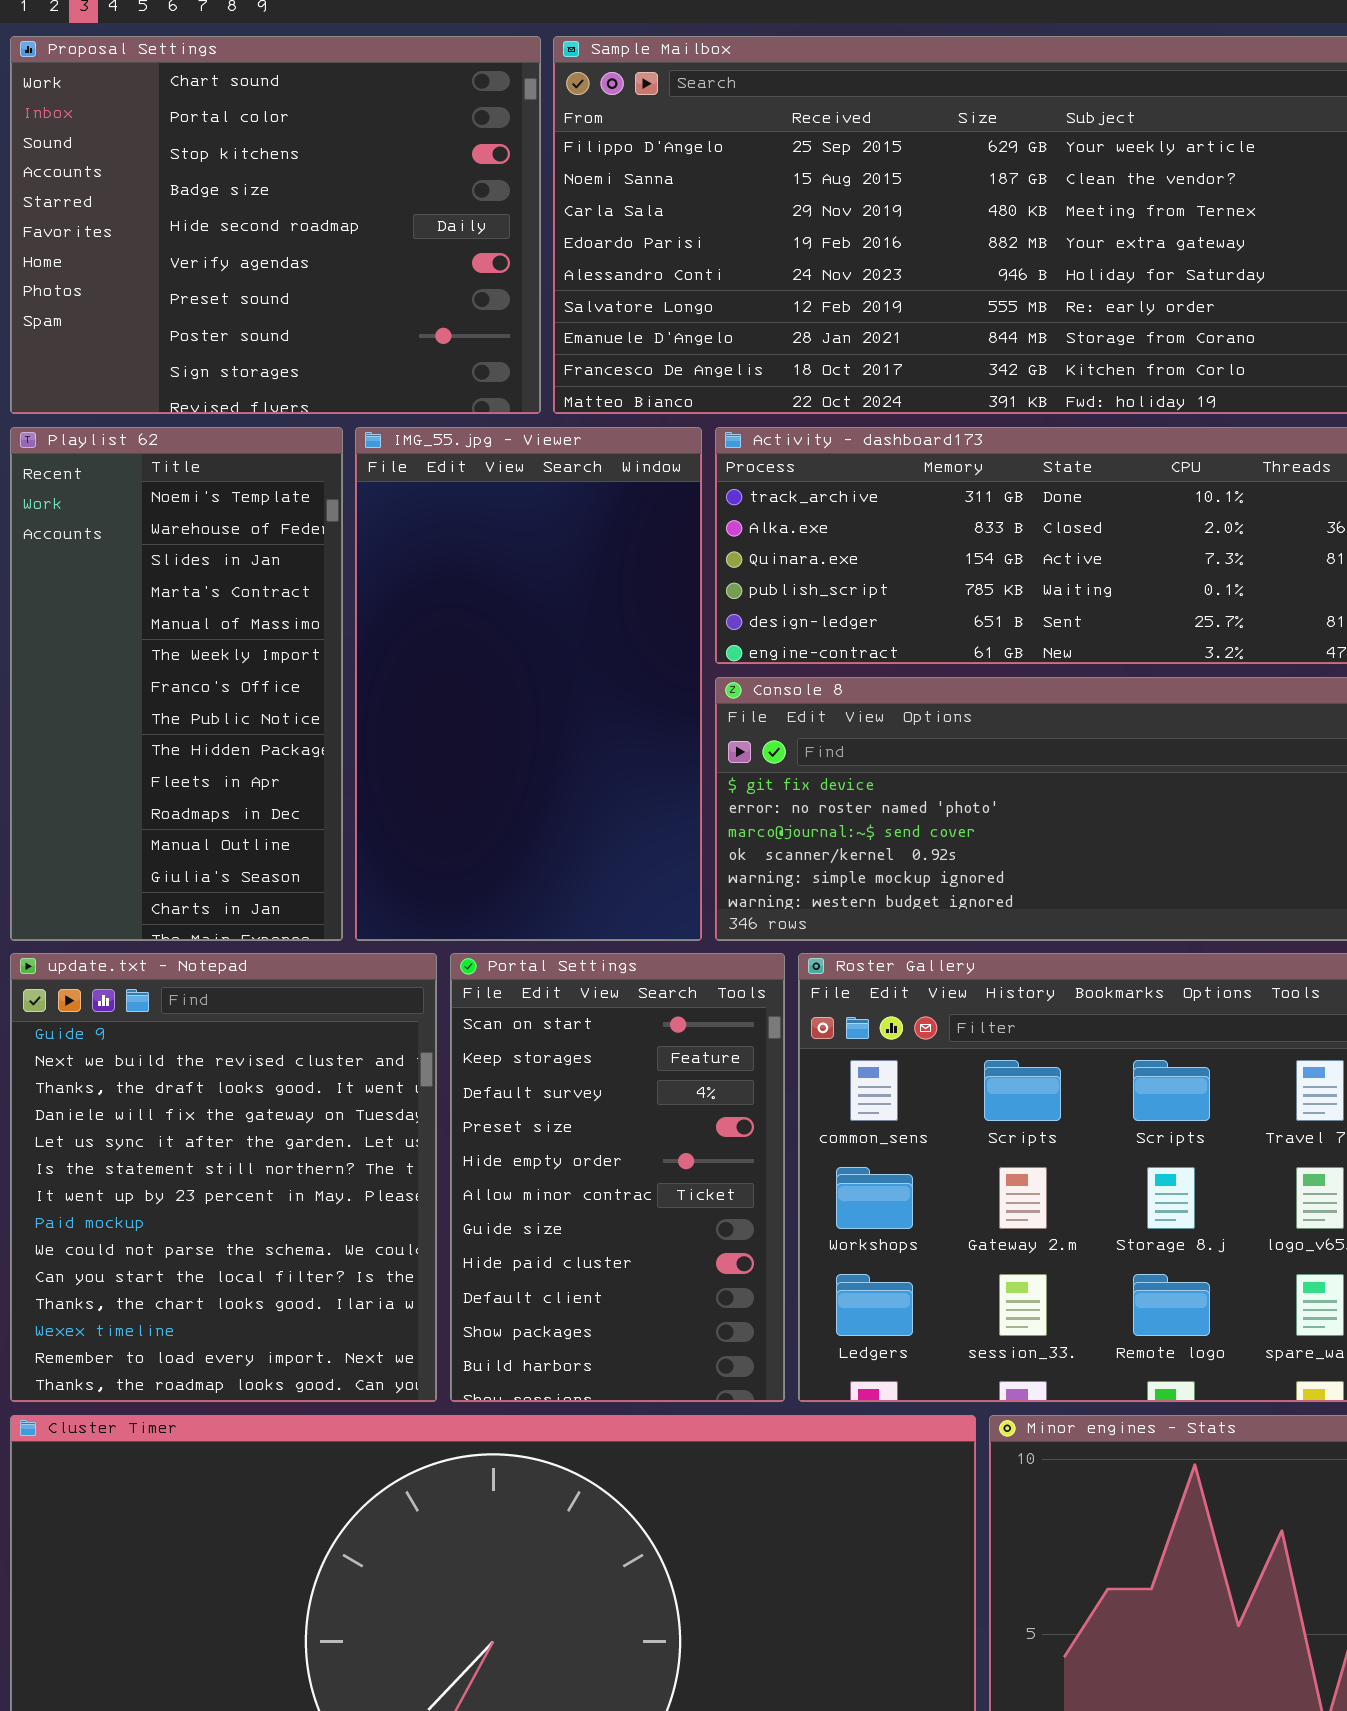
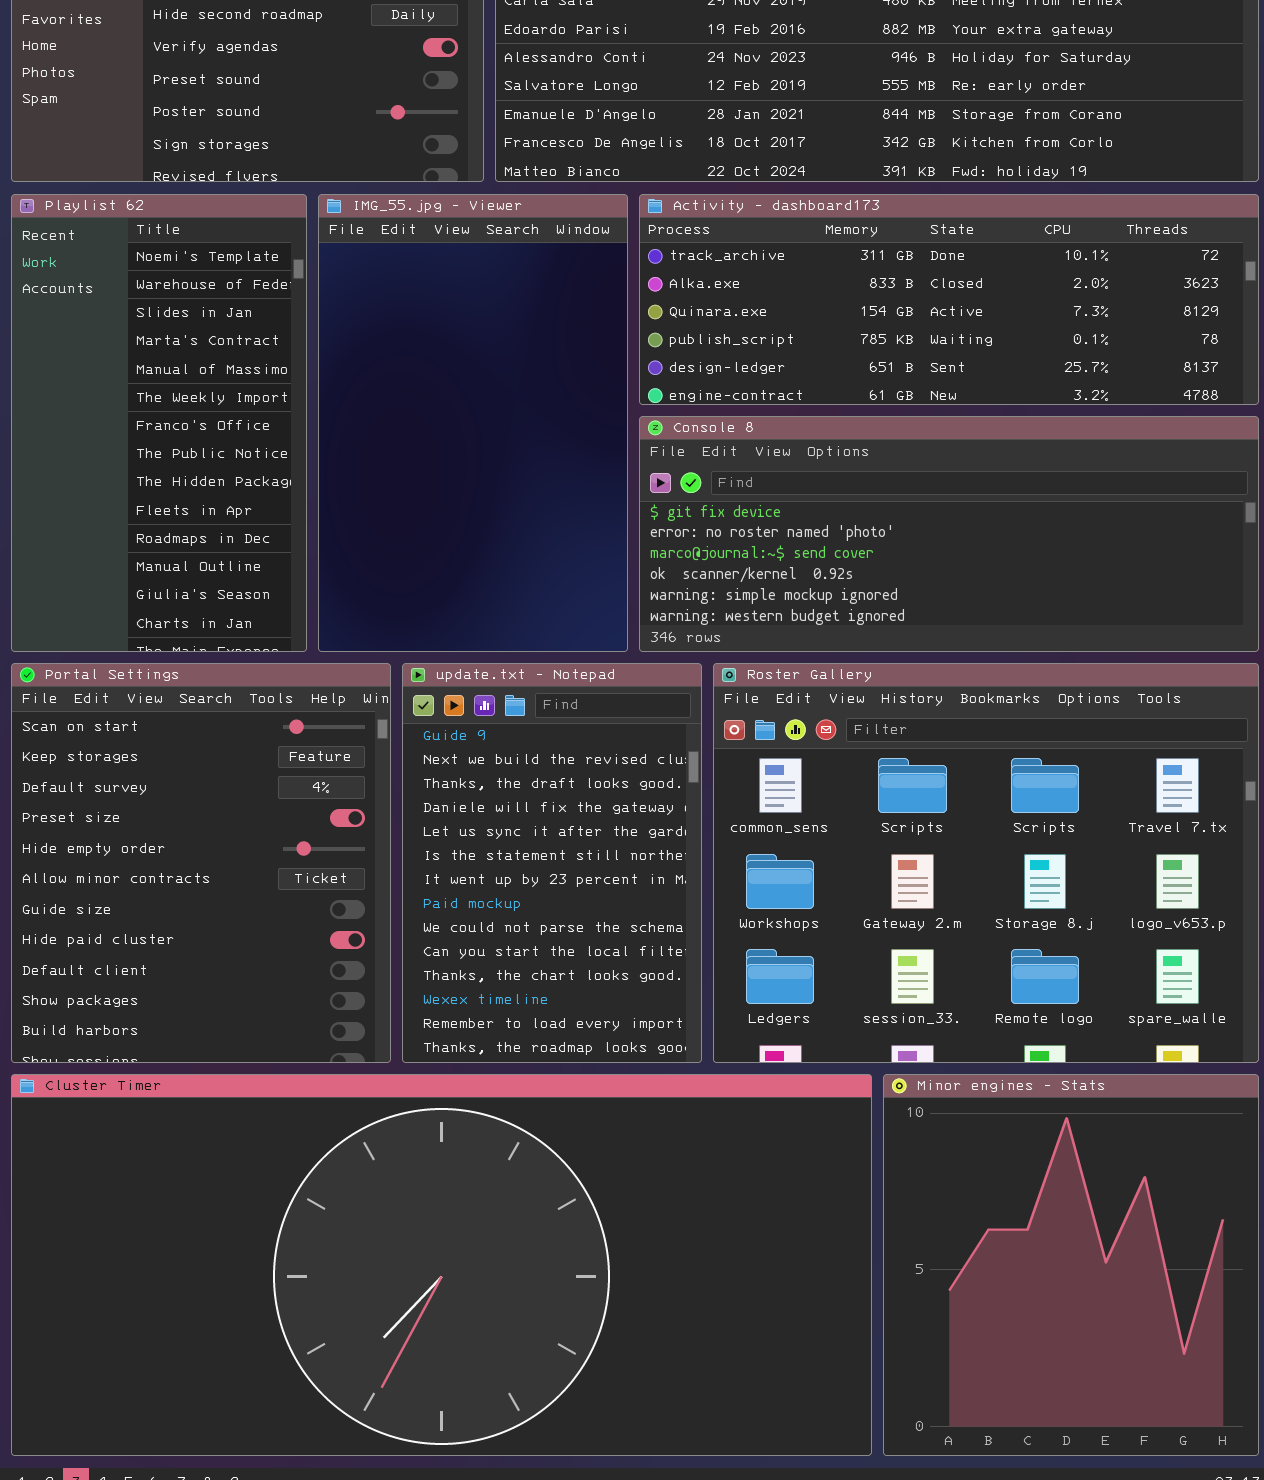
update.txt - Notepad: [10,953,437,1402] -> [402,663,702,1063], moved, resized
Portal Settings: [450,953,785,1402] -> [11,663,391,1063], moved, resized

